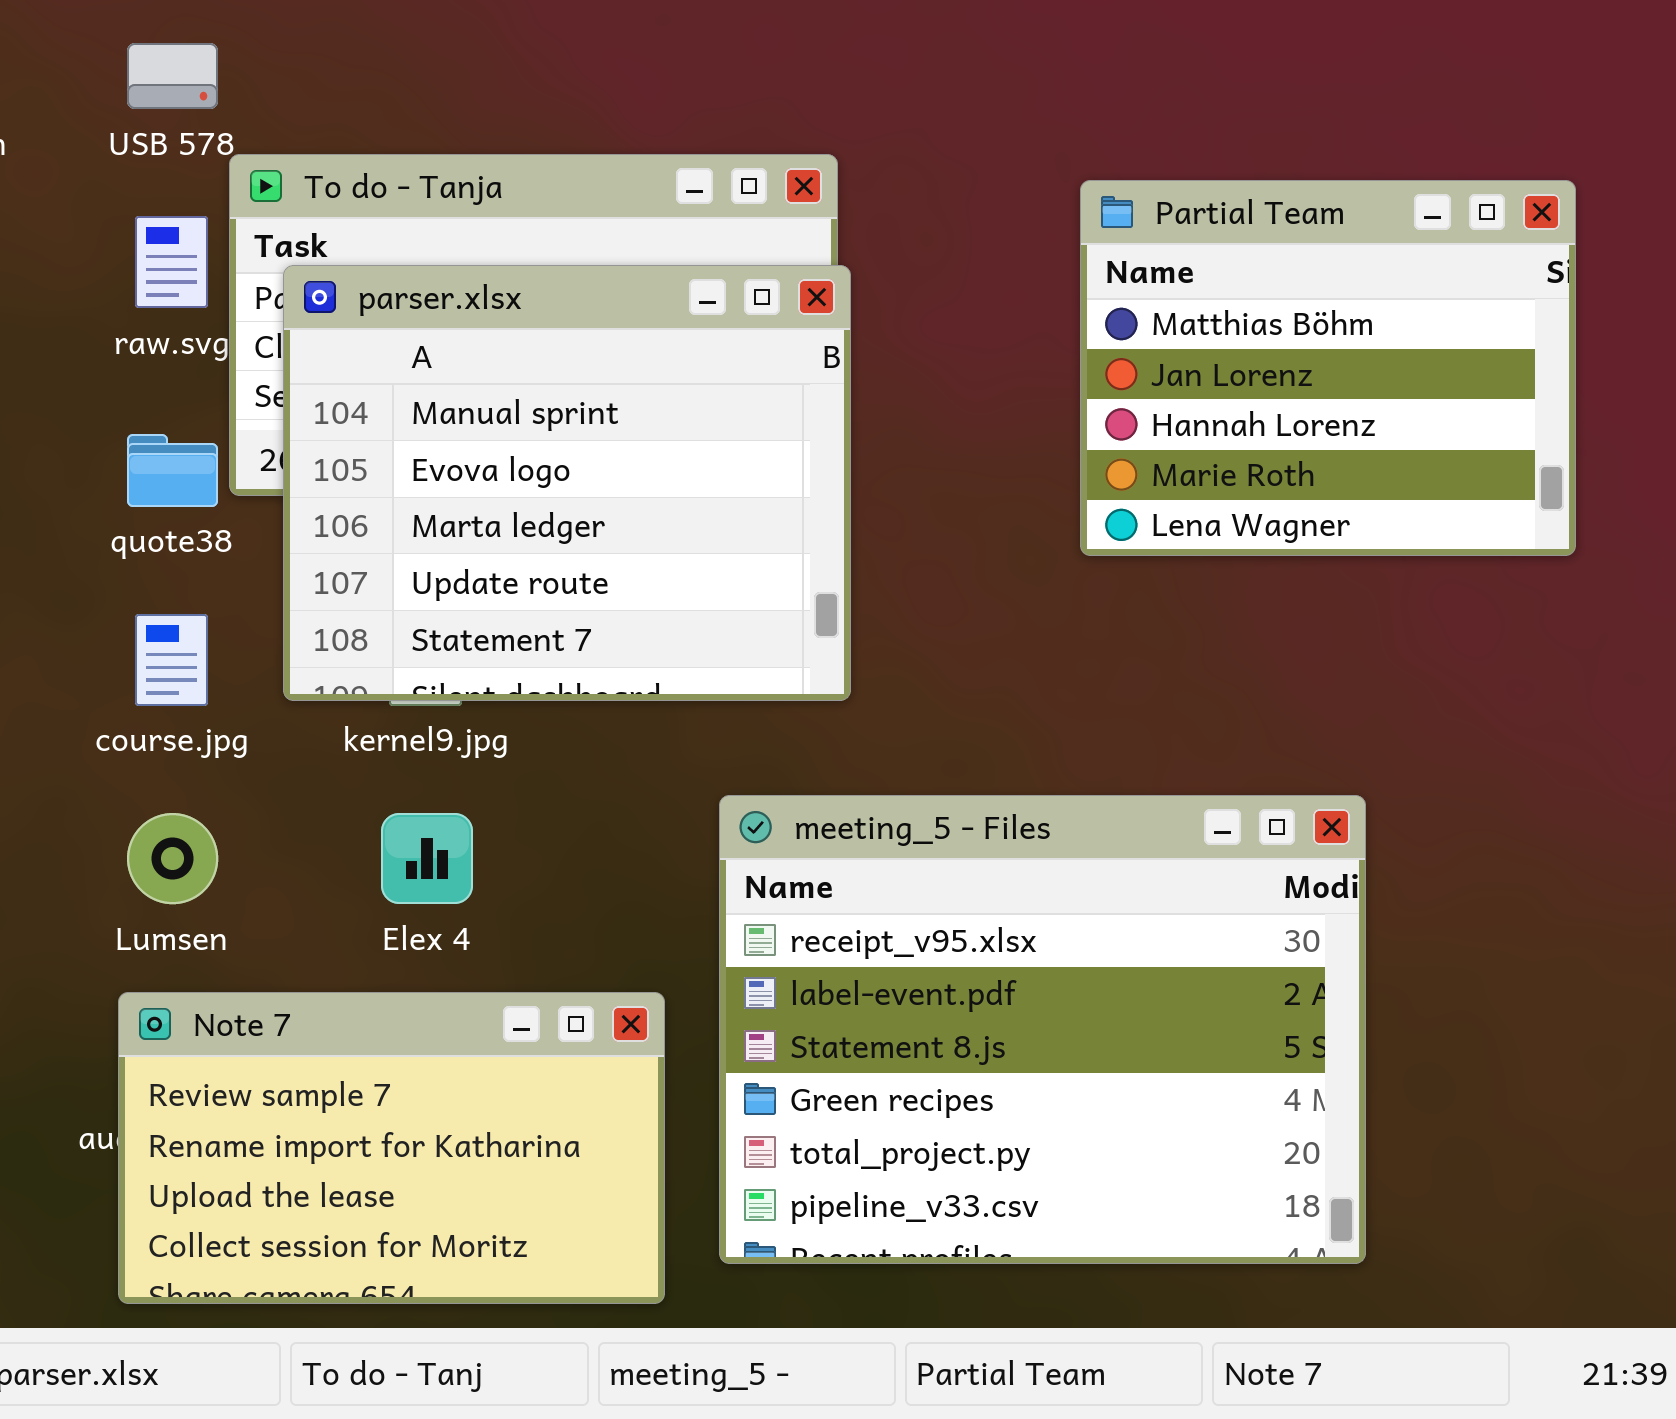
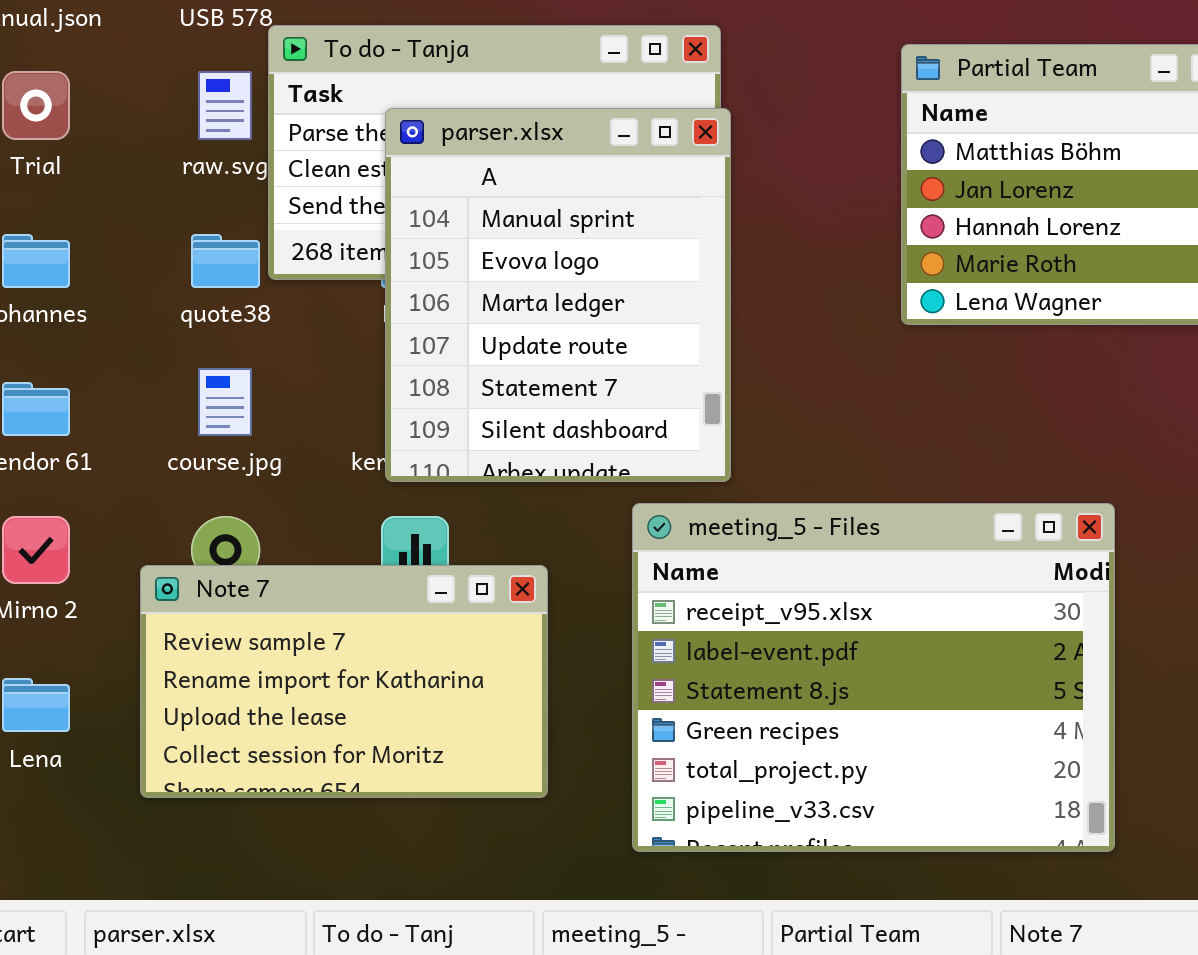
parser.xlsx: [283,265,851,701] -> [385,108,731,482], resized
Note 7: [118,992,665,1304] -> [140,565,548,798], moved

